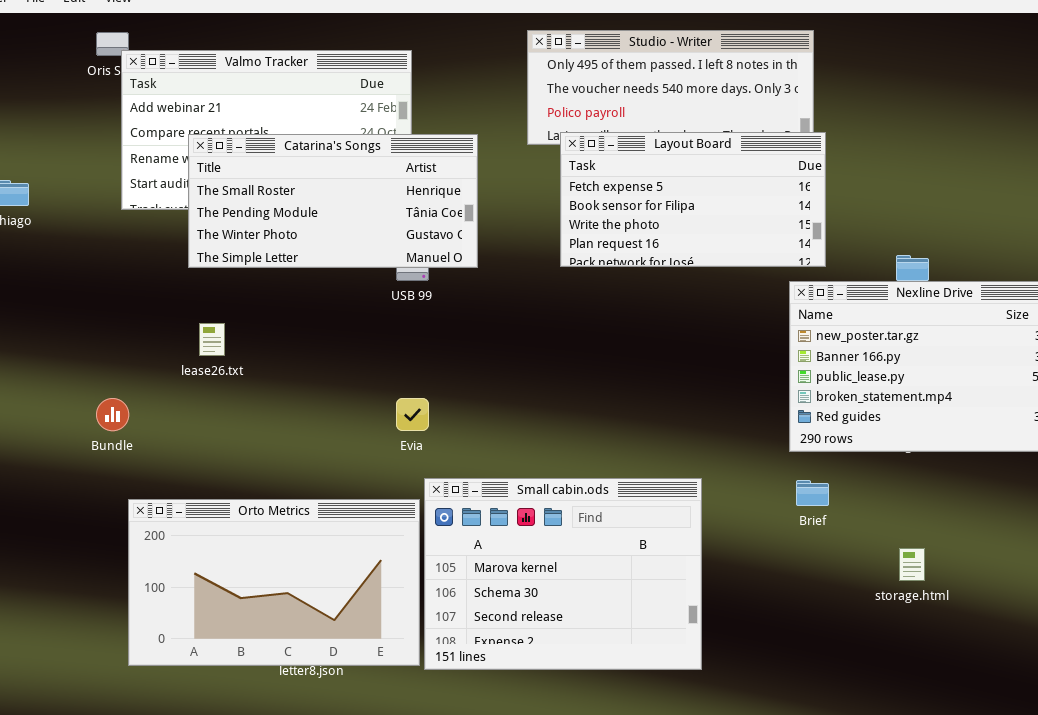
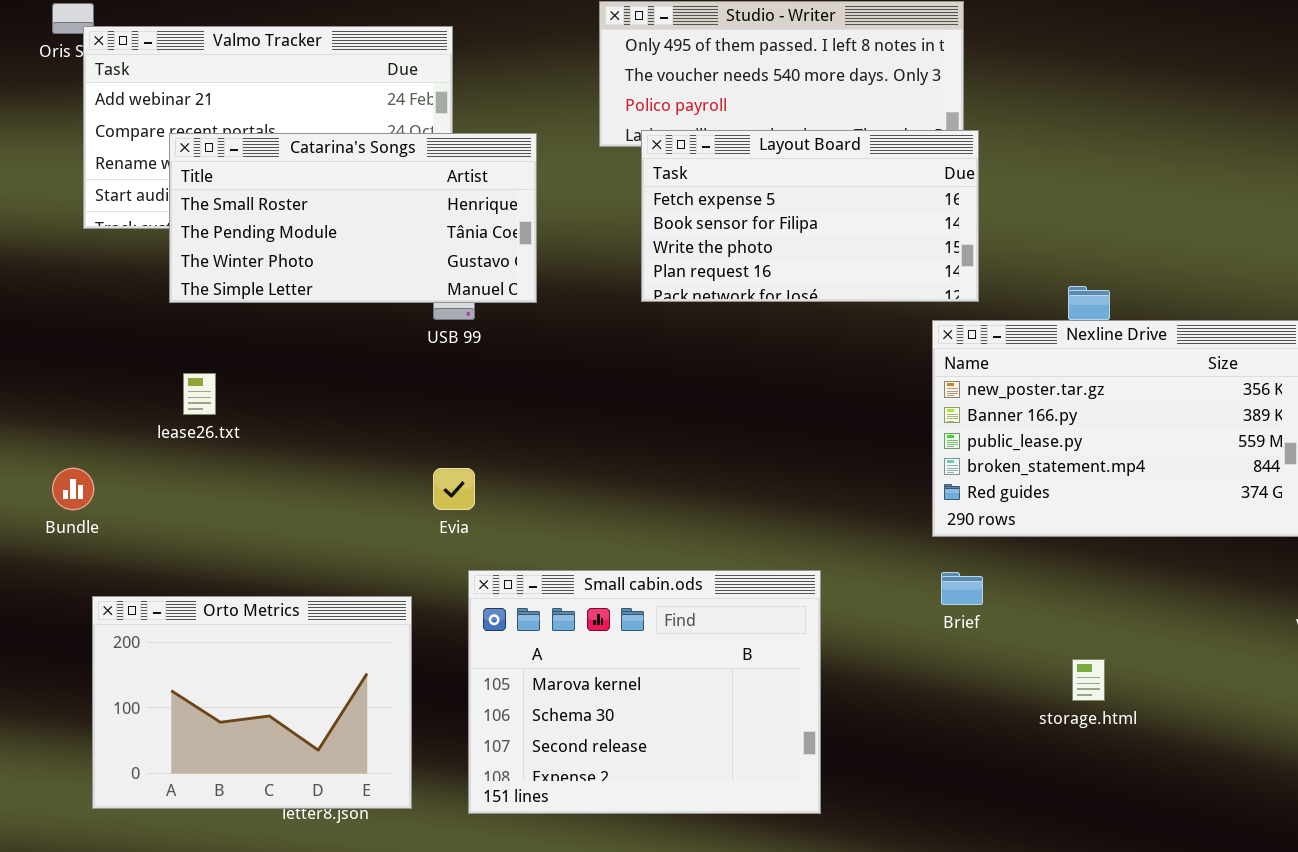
Orto Metrics: [128,499,420,666] -> [92,596,412,809], resized

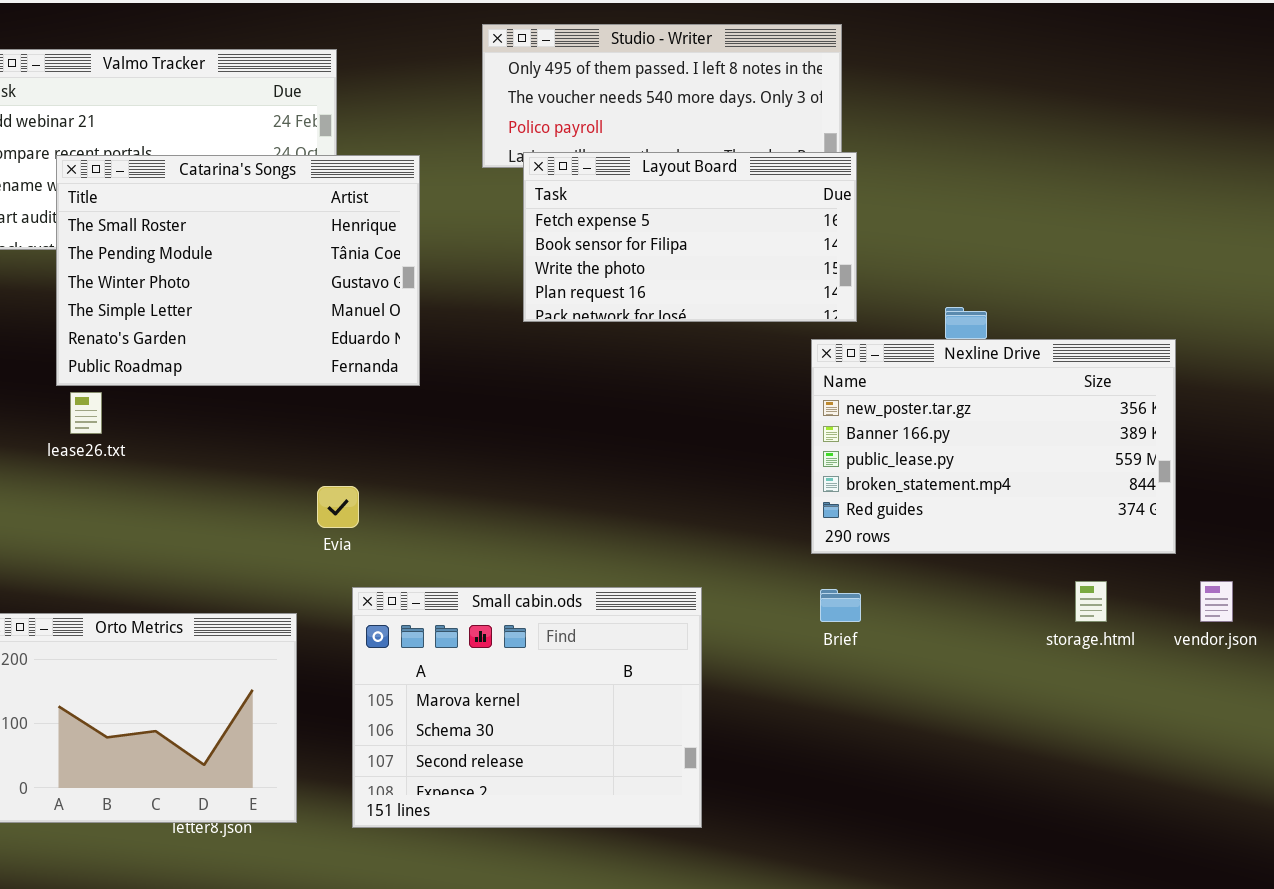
Catarina's Songs: [169,133,537,303] -> [56,155,420,386], resized
storage.html: [1072,659,1105,701] -> [1075,581,1107,622], moved

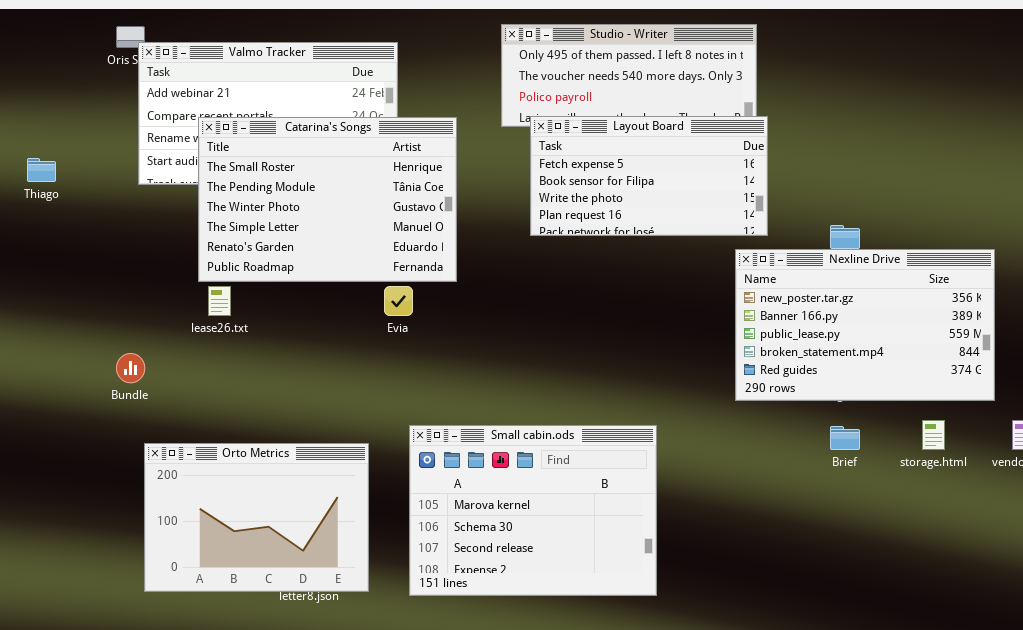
Evia: [317,486,359,528] -> [384,286,413,316], moved
Brief: [820,589,861,622] -> [830,426,860,450], moved

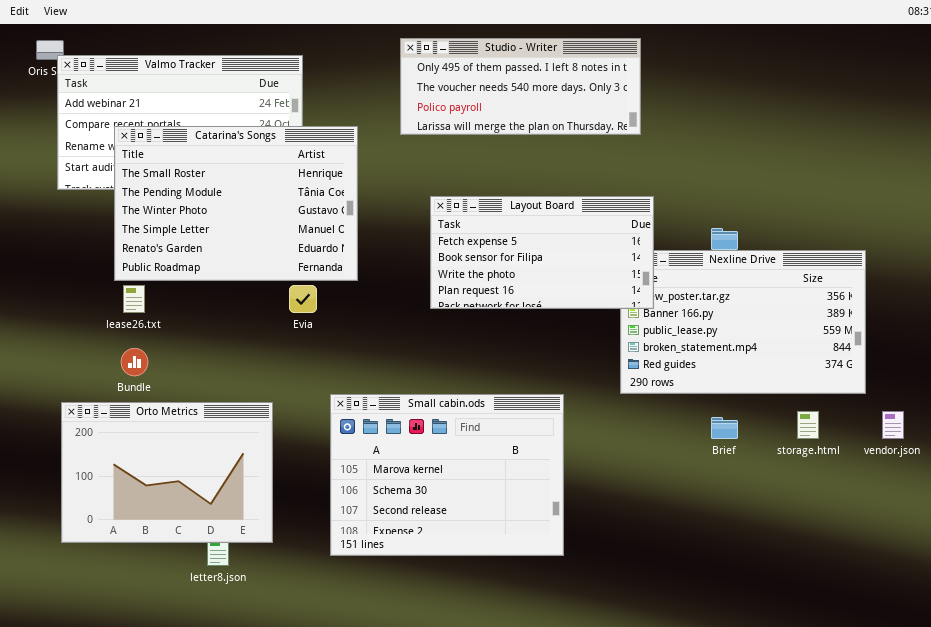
Layout Board: [530,116,768,236] -> [430,196,654,309], moved
Bundle: [116,353,145,383] -> [121,348,148,376], moved
Small cabin.ods: [409,425,657,596] -> [330,394,564,556], moved
Orto Metrics: [144,443,369,592] -> [61,402,273,543], moved

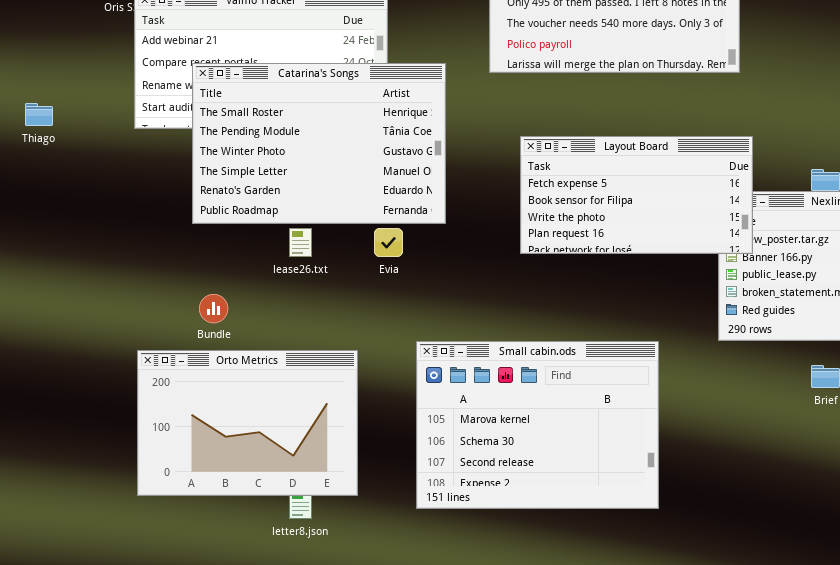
lease26.txt: [123,285,145,313] -> [289,228,312,257], moved

